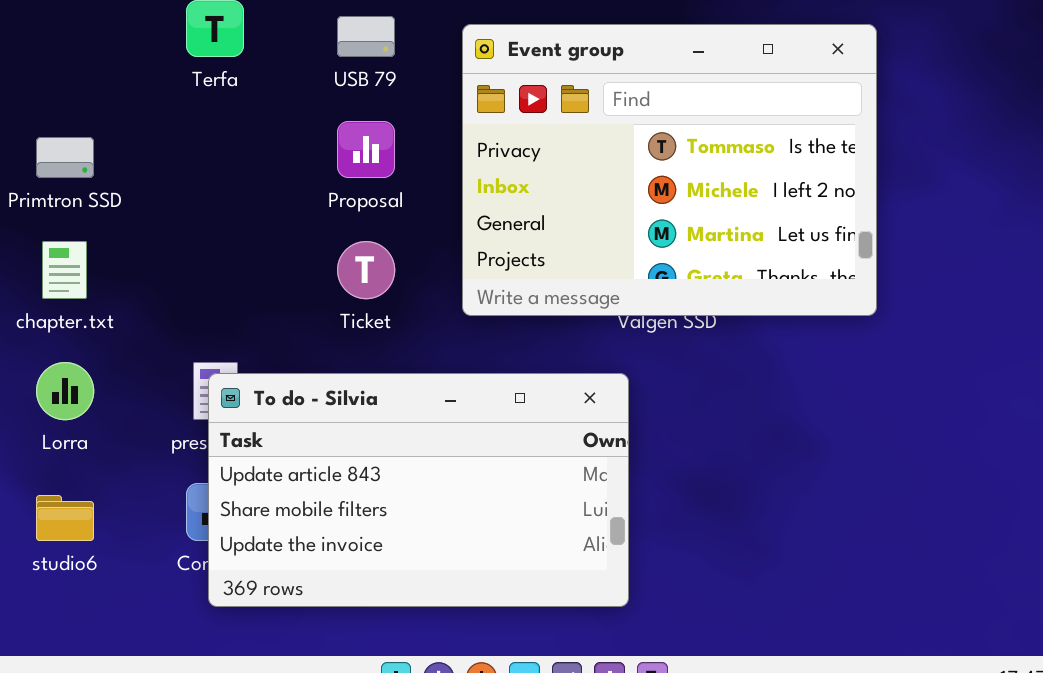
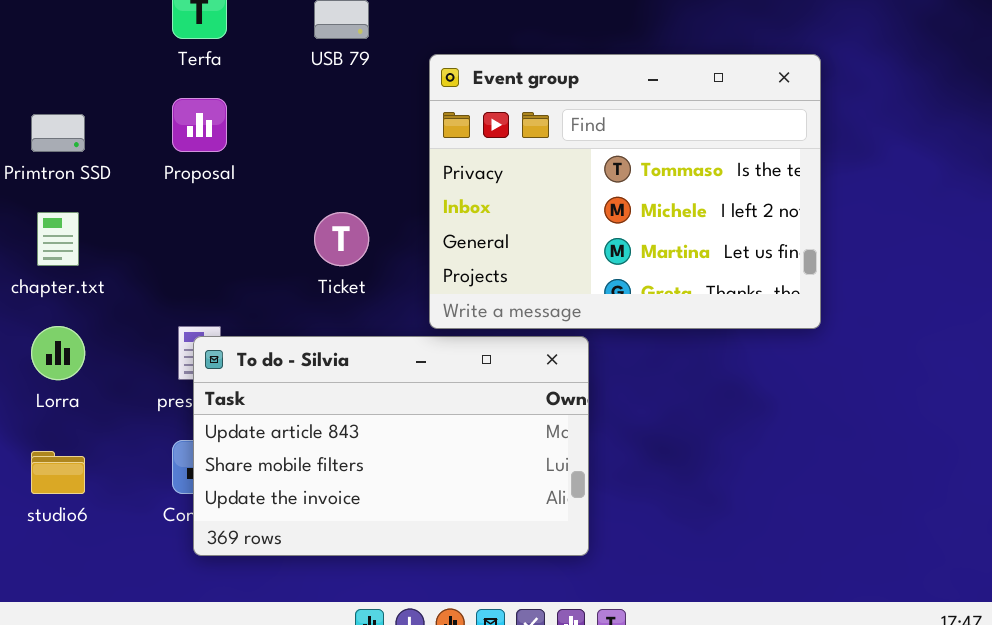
Event group: [462,24,877,316] -> [429,54,821,329], moved
Proposal: [337,121,395,178] -> [172,98,227,152], moved

